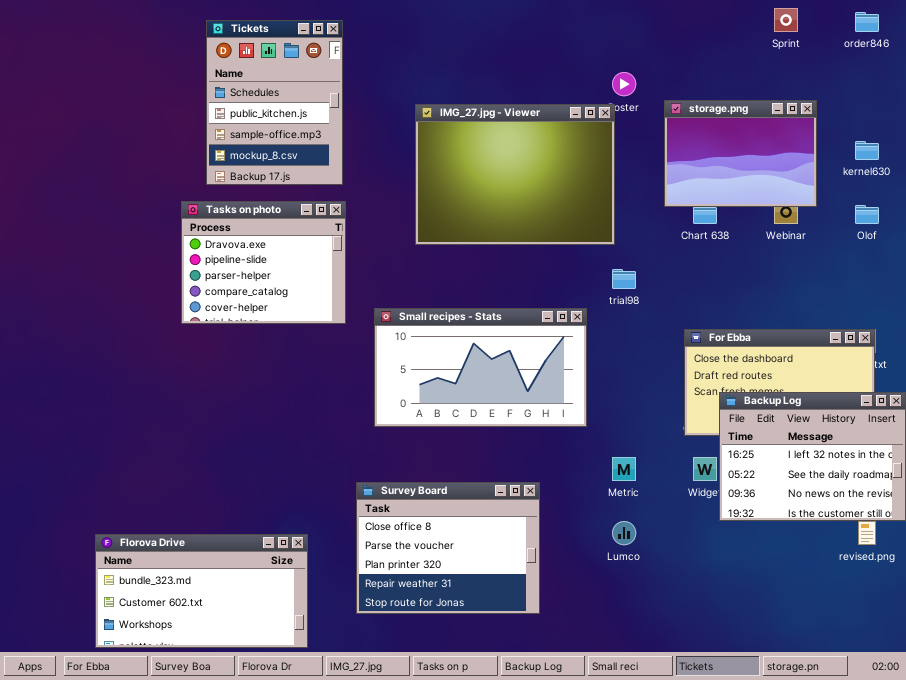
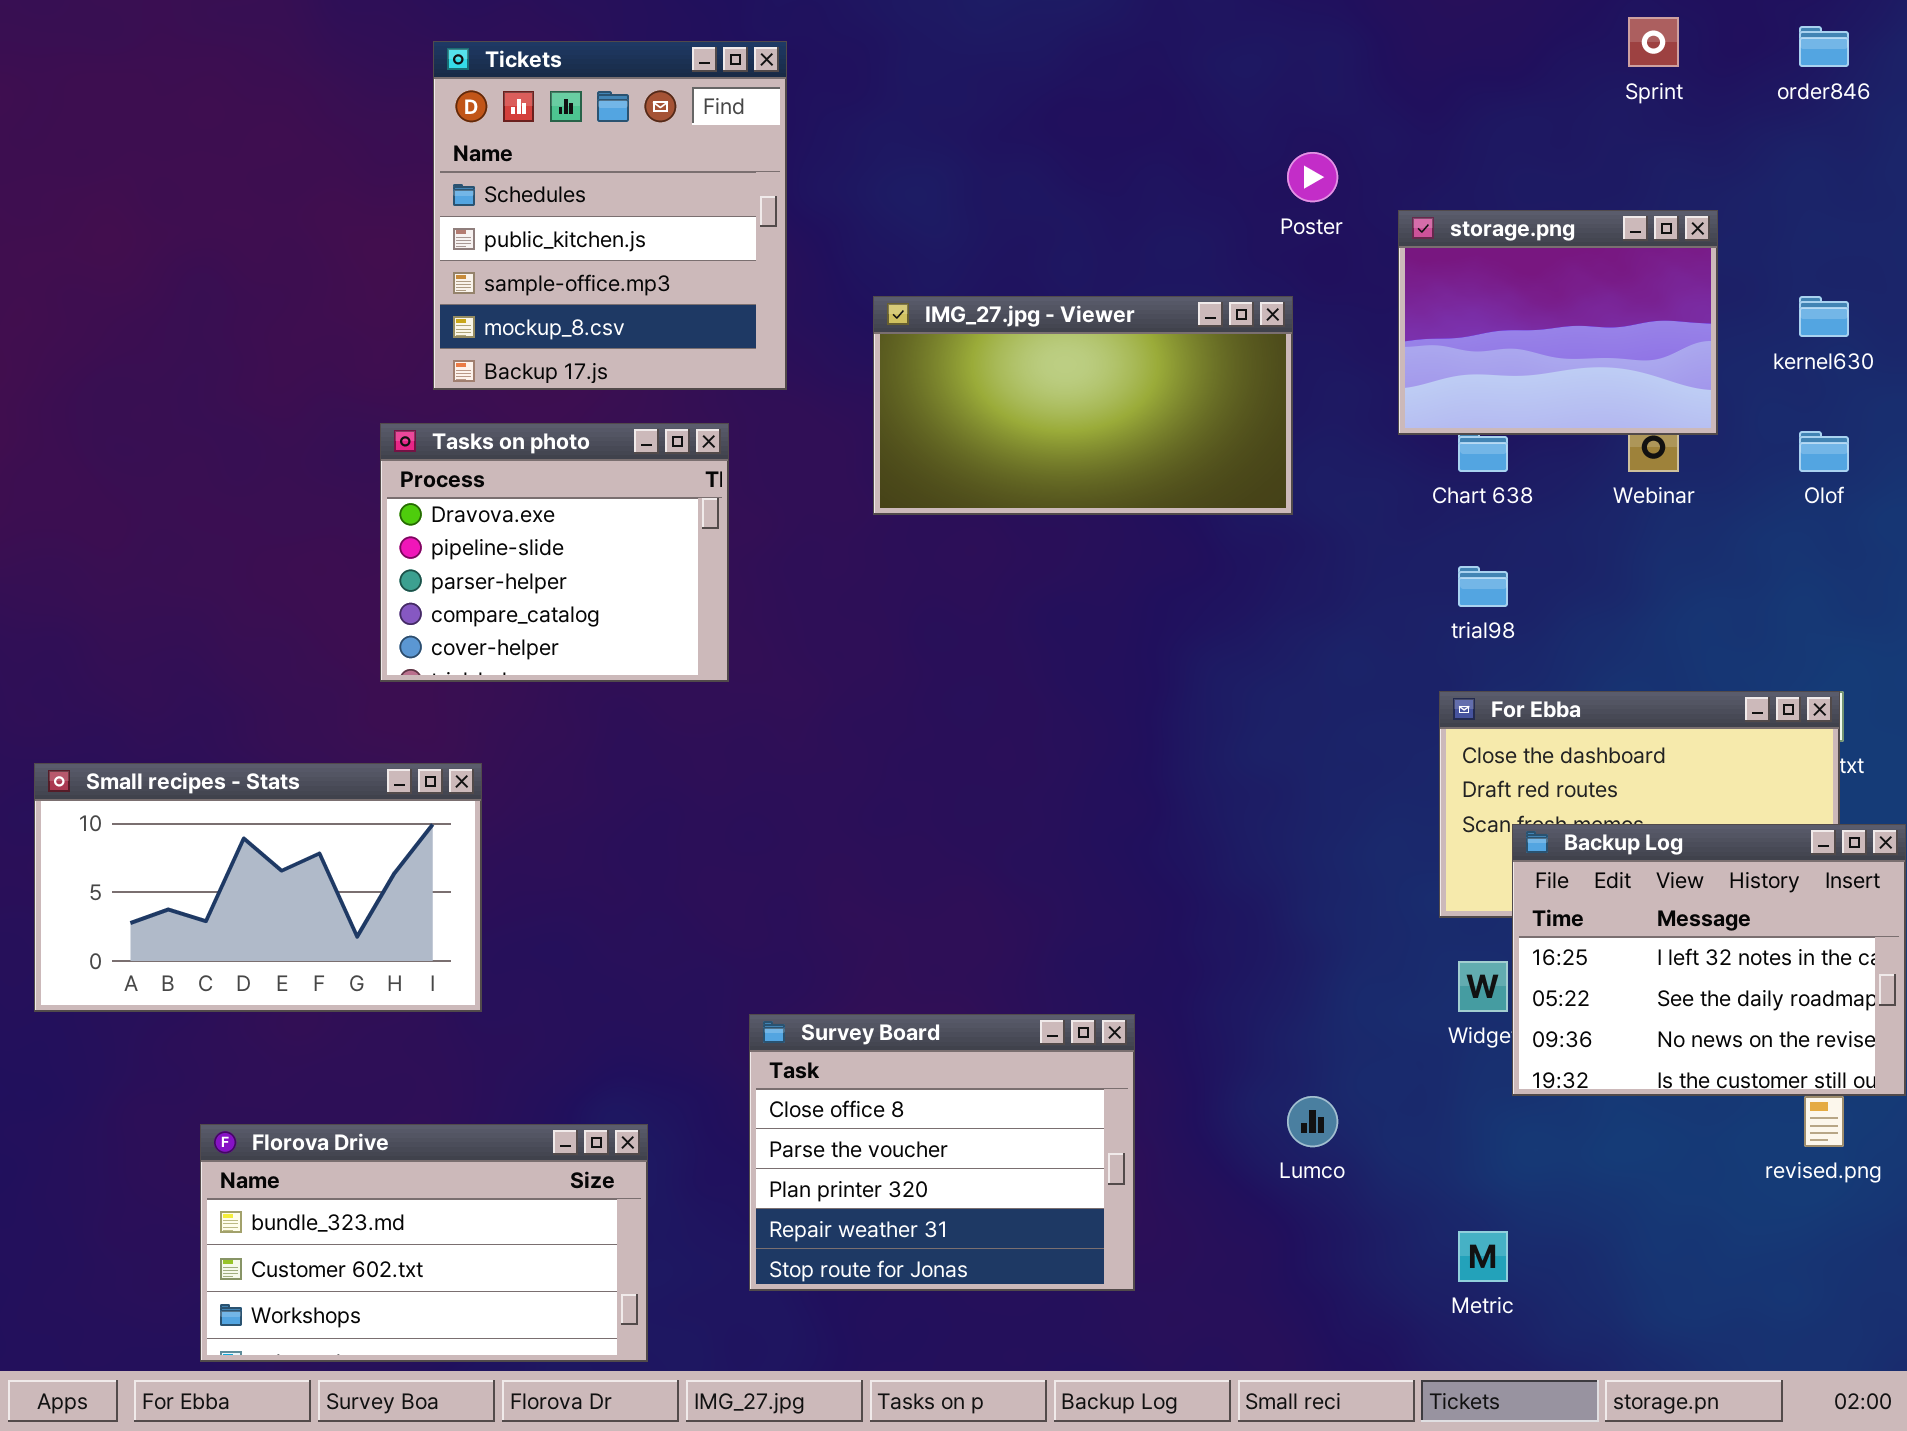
Tickets: [206,20,343,185] -> [433,41,787,390], resized
IMG_27.jpg - Viewer: [415,104,615,245] -> [873,296,1293,515], resized
trial98: [612,269,636,289] -> [1458,566,1508,607], moved
Small recipes - Stats: [374,308,587,427] -> [34,763,482,1012], moved
Metric: [612,457,636,481] -> [1458,1231,1508,1282], moved

